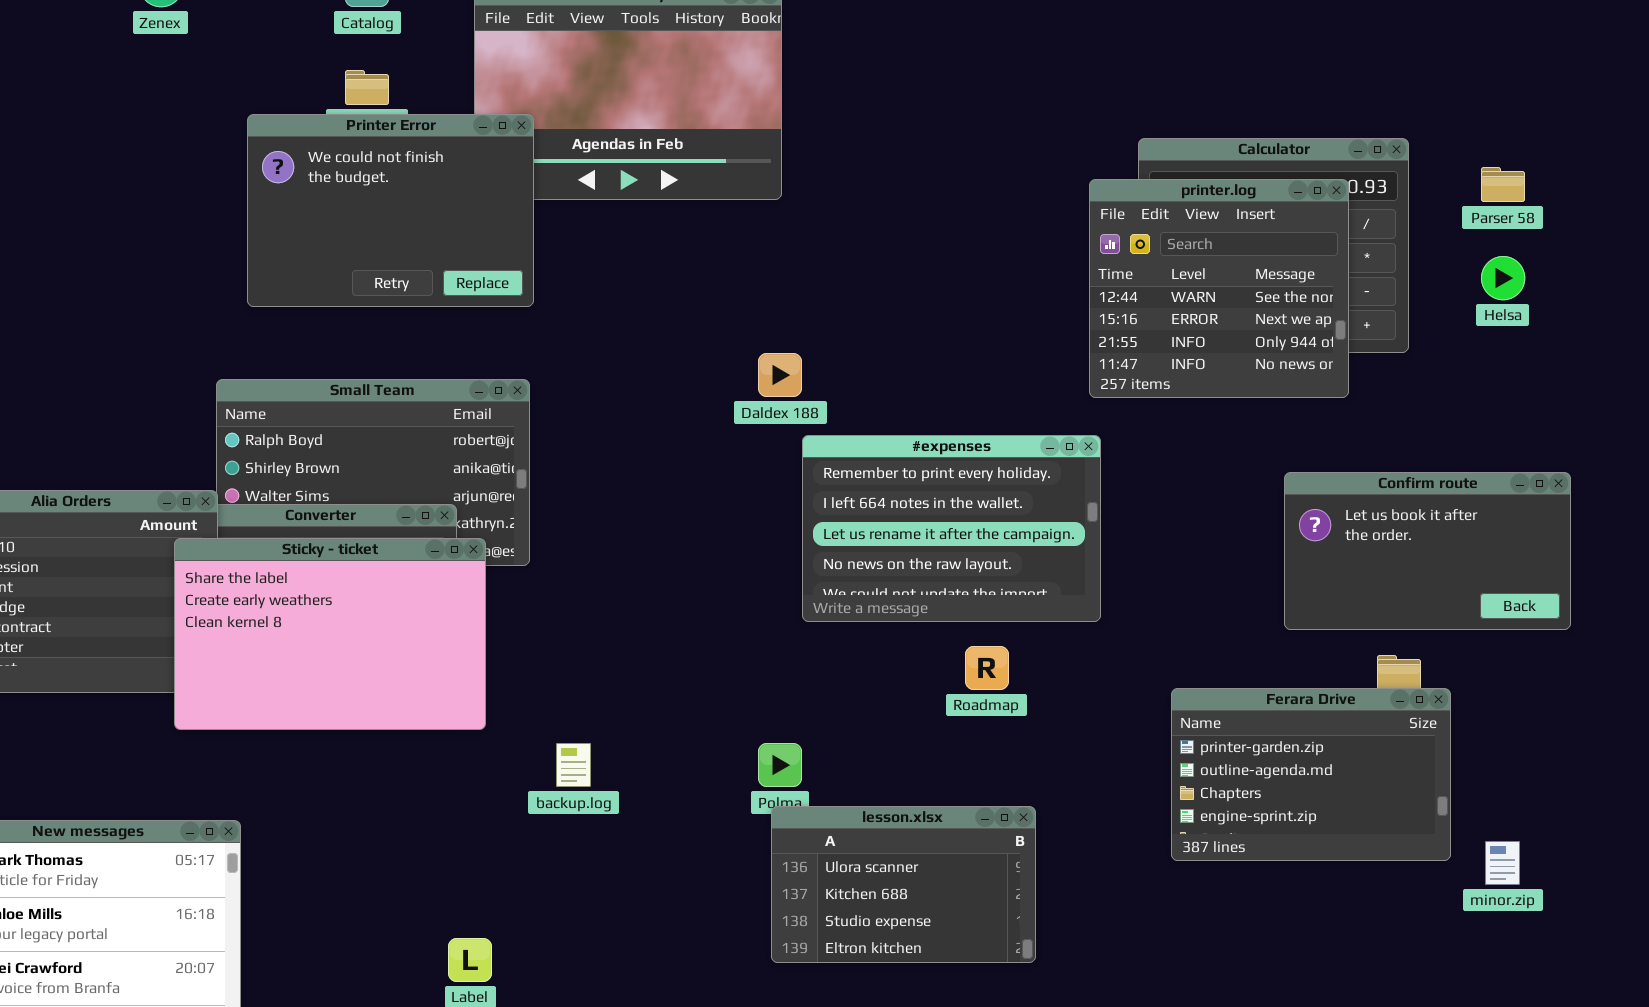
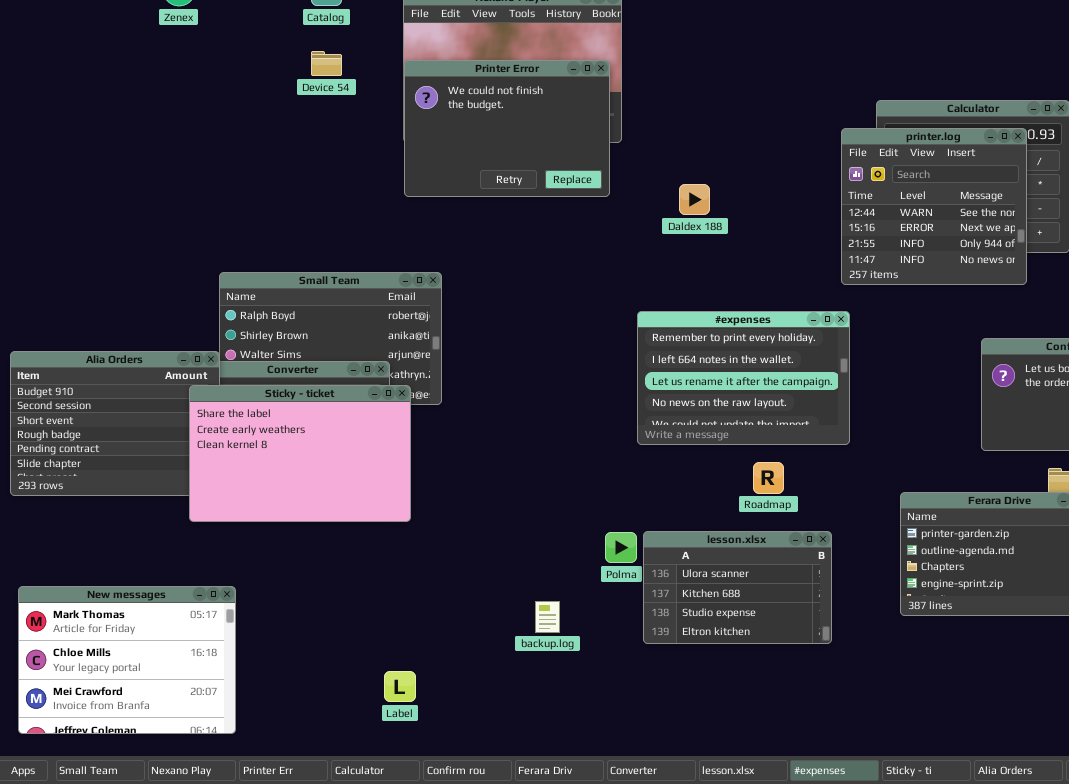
Printer Error: [247,114,534,307] -> [404,60,610,197], moved
Daldex 188: [758,353,802,397] -> [679,184,710,215], moved
backup.log: [556,743,591,787] -> [535,601,560,633], moved
lesson.xlsx: [771,806,1036,963] -> [643,531,832,644], moved

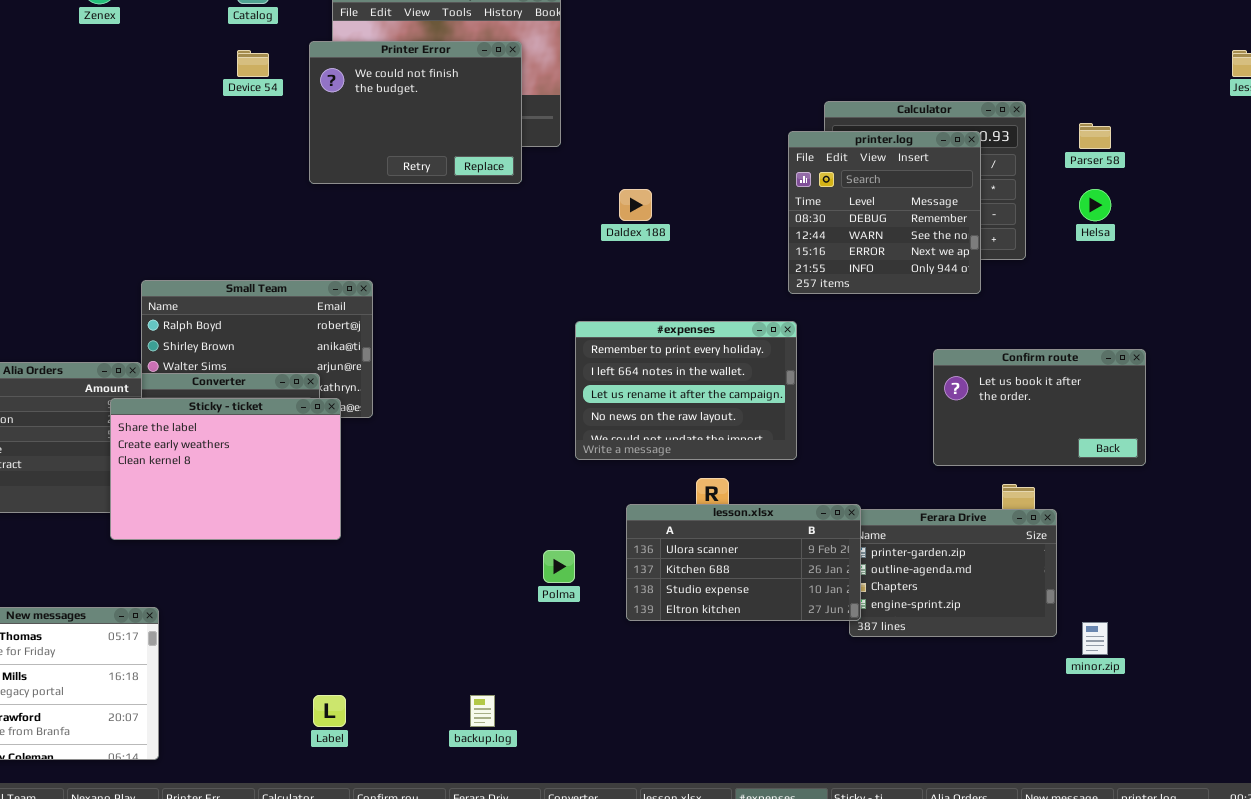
Printer Error: [404,60,610,197] -> [309,41,522,184], moved
printer.log: [841,128,1027,285] -> [788,131,981,294], scrolled up 1 row
lesson.xlsx: [643,531,832,644] -> [626,504,861,621], moved, resized
backup.log: [535,601,560,633] -> [470,695,495,727], moved

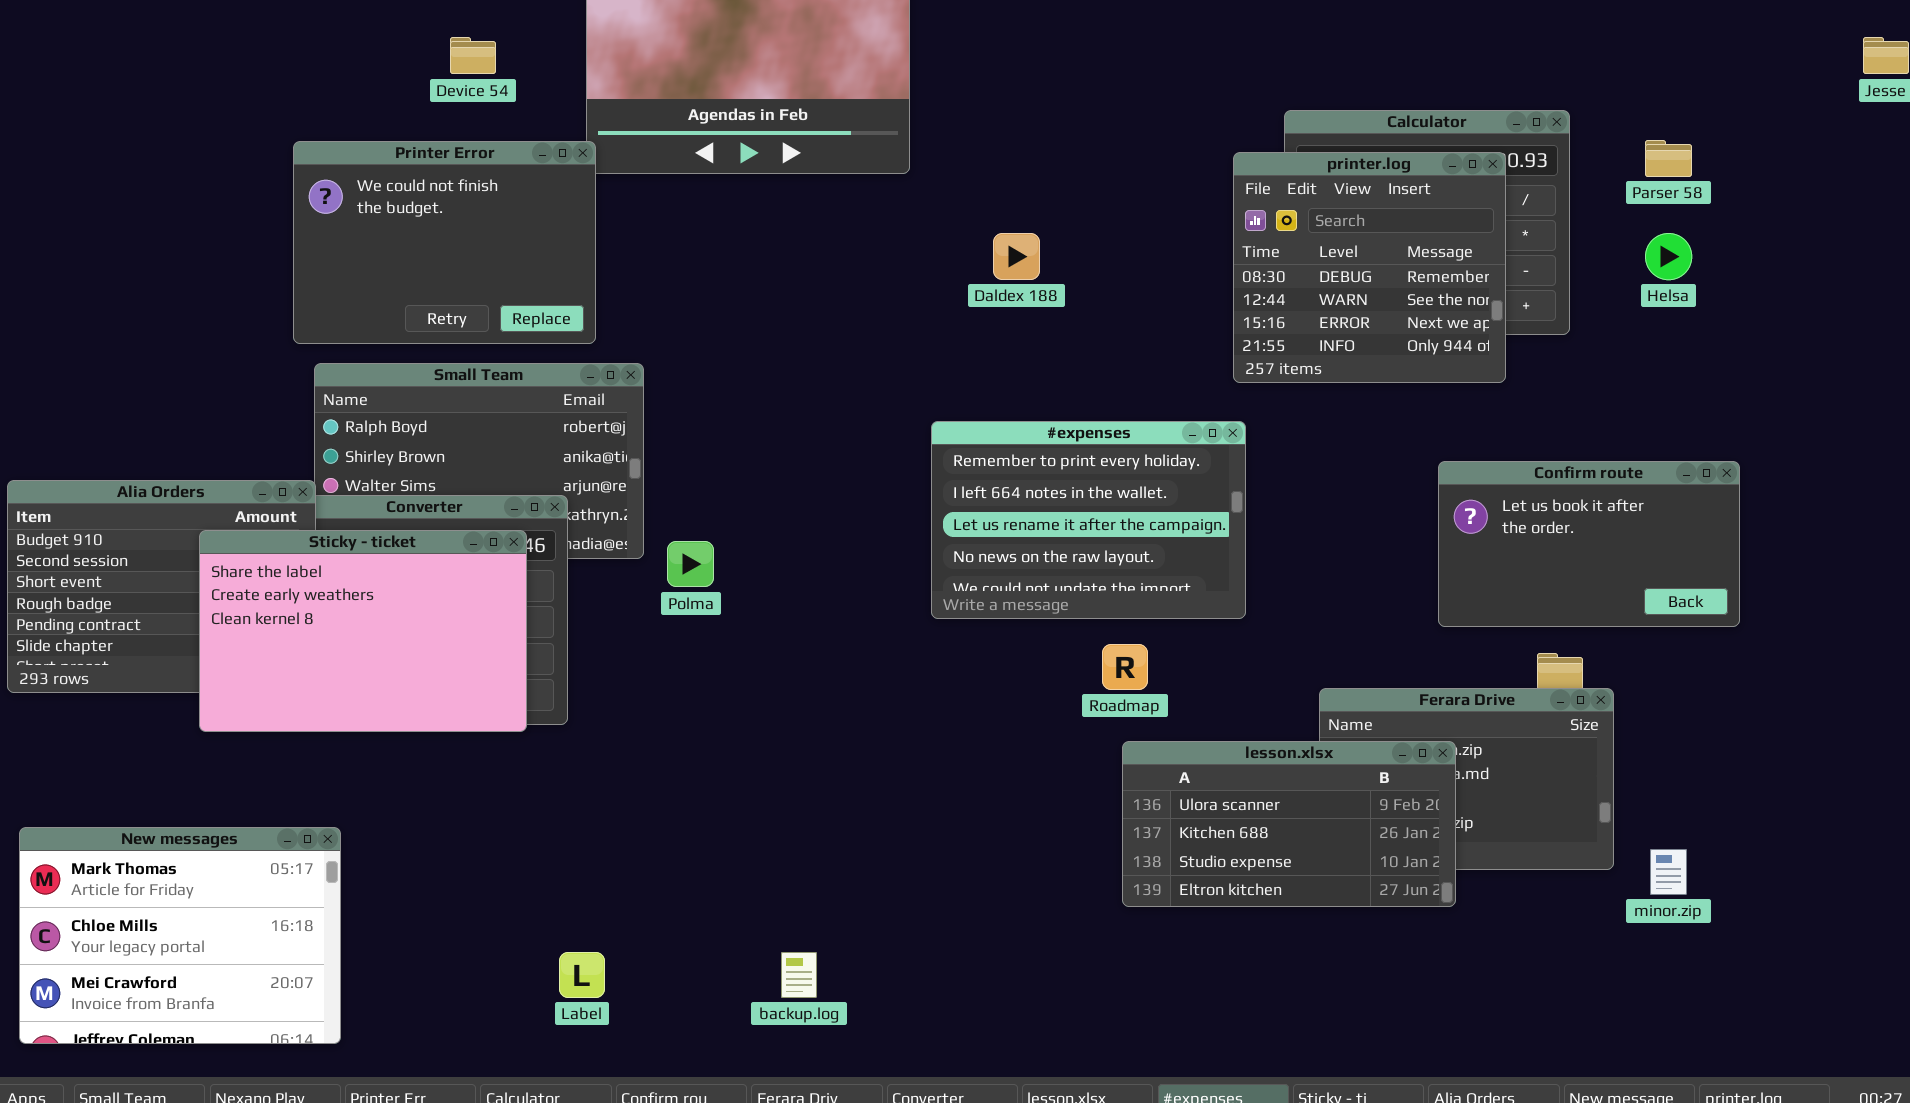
Printer Error: [309,41,522,184] -> [293,141,596,344], moved
Sticky - ticket: [110,398,341,540] -> [199,530,527,732], moved
lesson.xlsx: [626,504,861,621] -> [1122,741,1456,907], moved
Polma: [543,550,575,583] -> [667,541,714,587], moved

